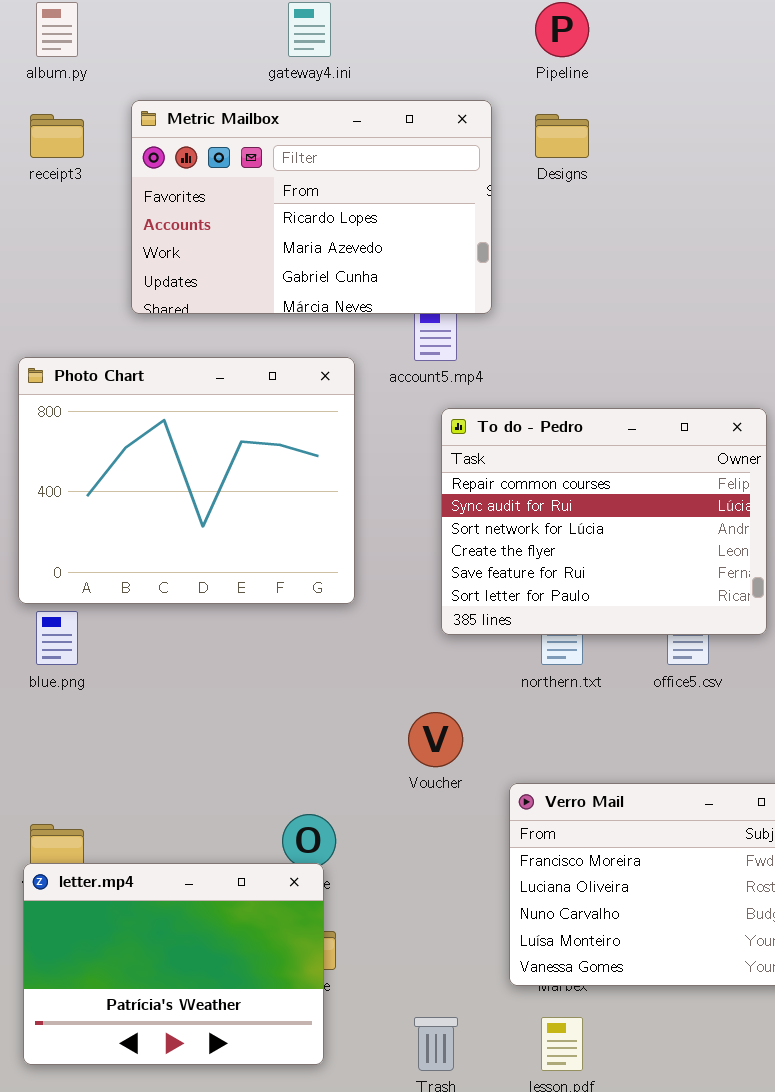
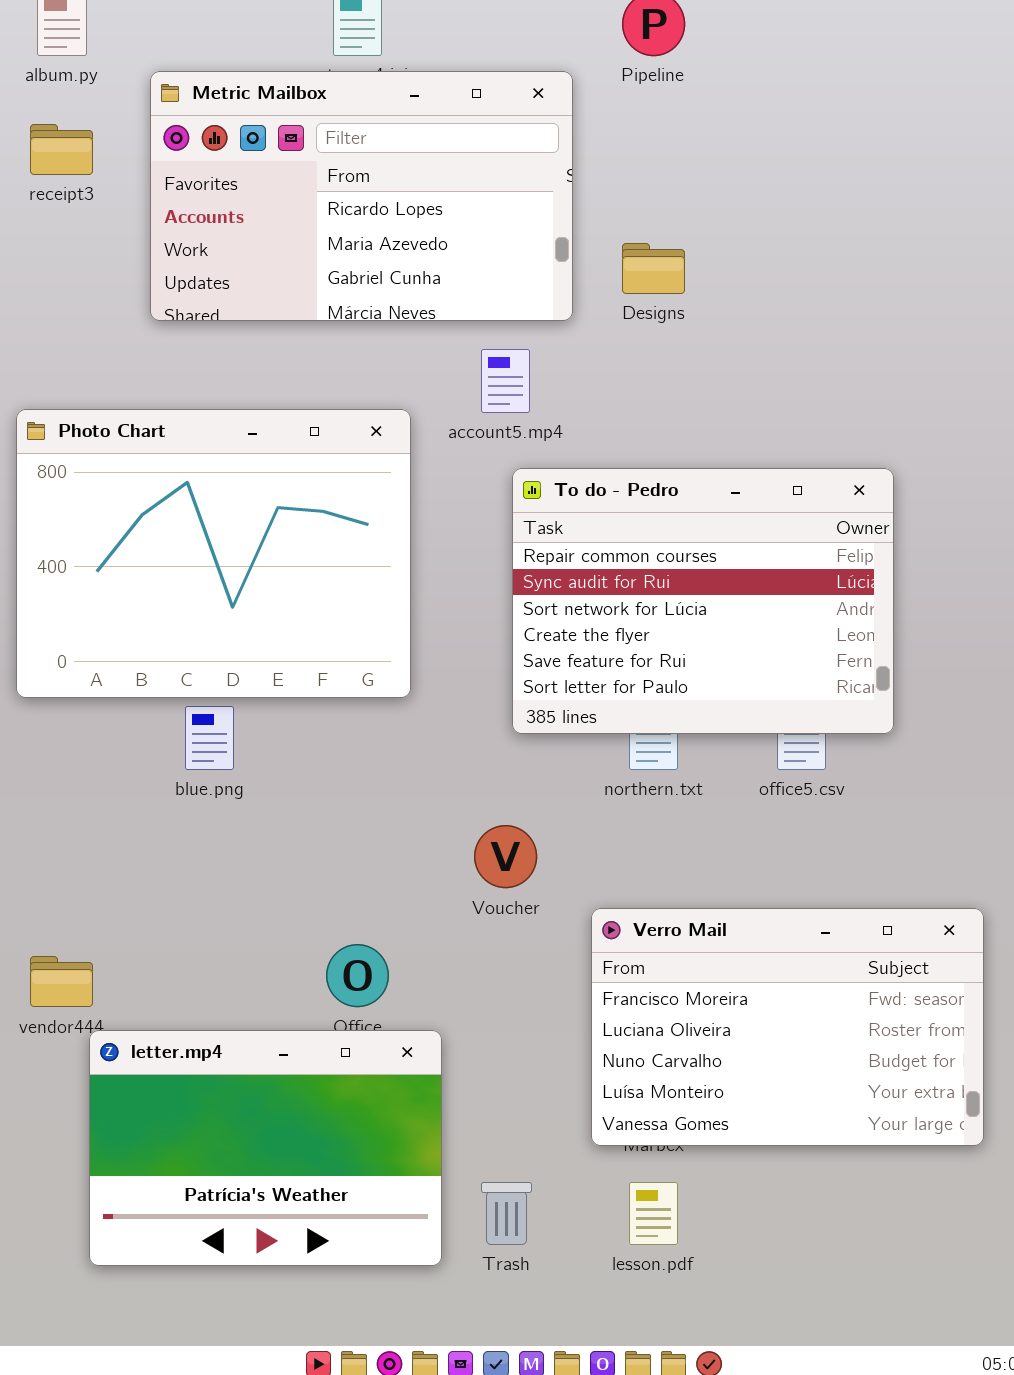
Metric Mailbox: [131,100,492,314] -> [150,71,573,321], moved
Designs: [535,114,589,158] -> [622,243,685,294], moved
blue.png: [36,611,78,665] -> [185,706,234,770], moved
letter.mp4: [23,863,324,1065] -> [89,1030,442,1266], moved

